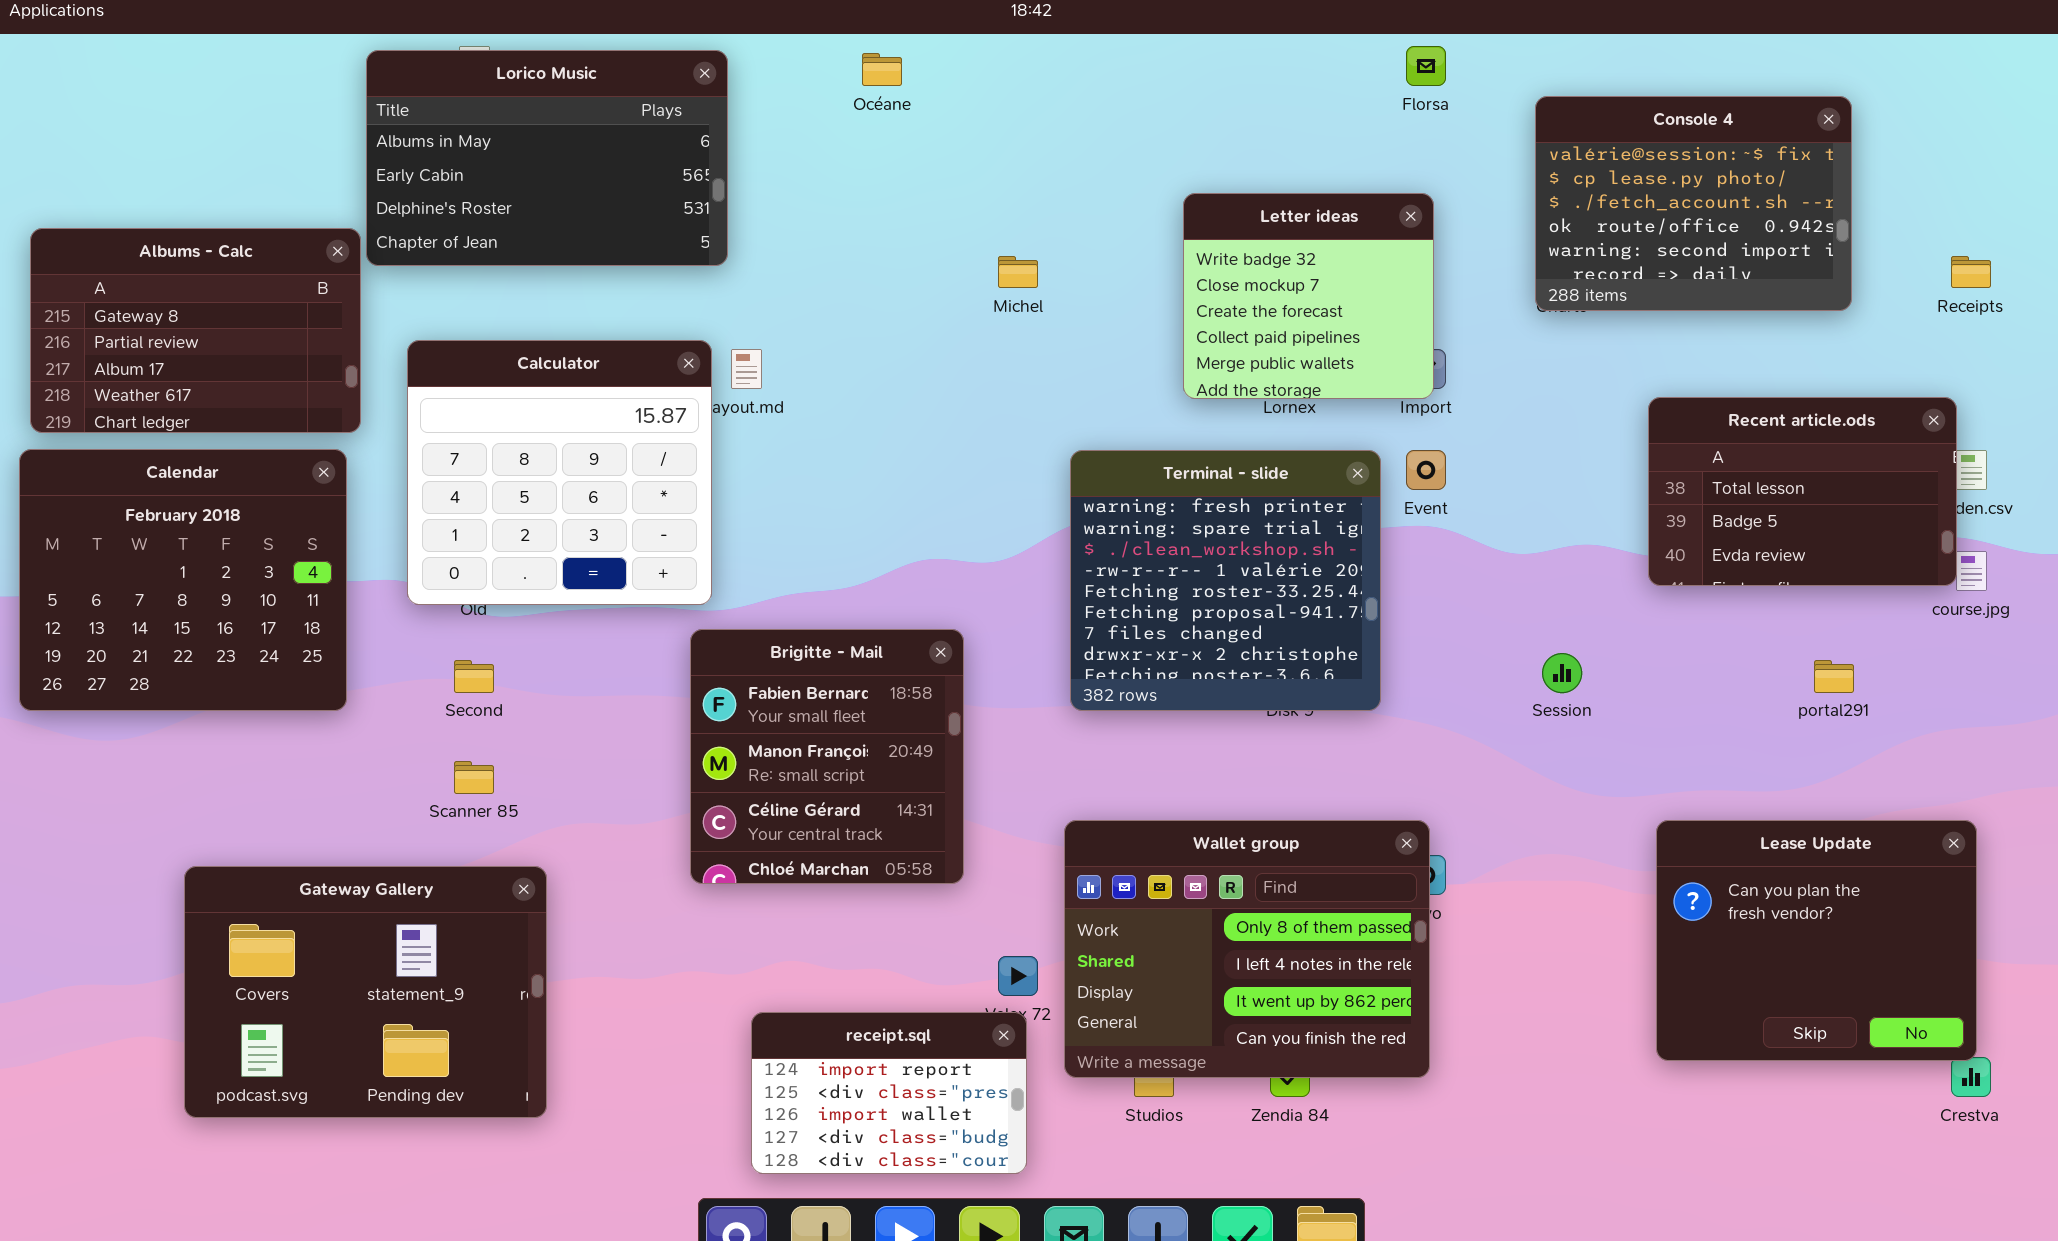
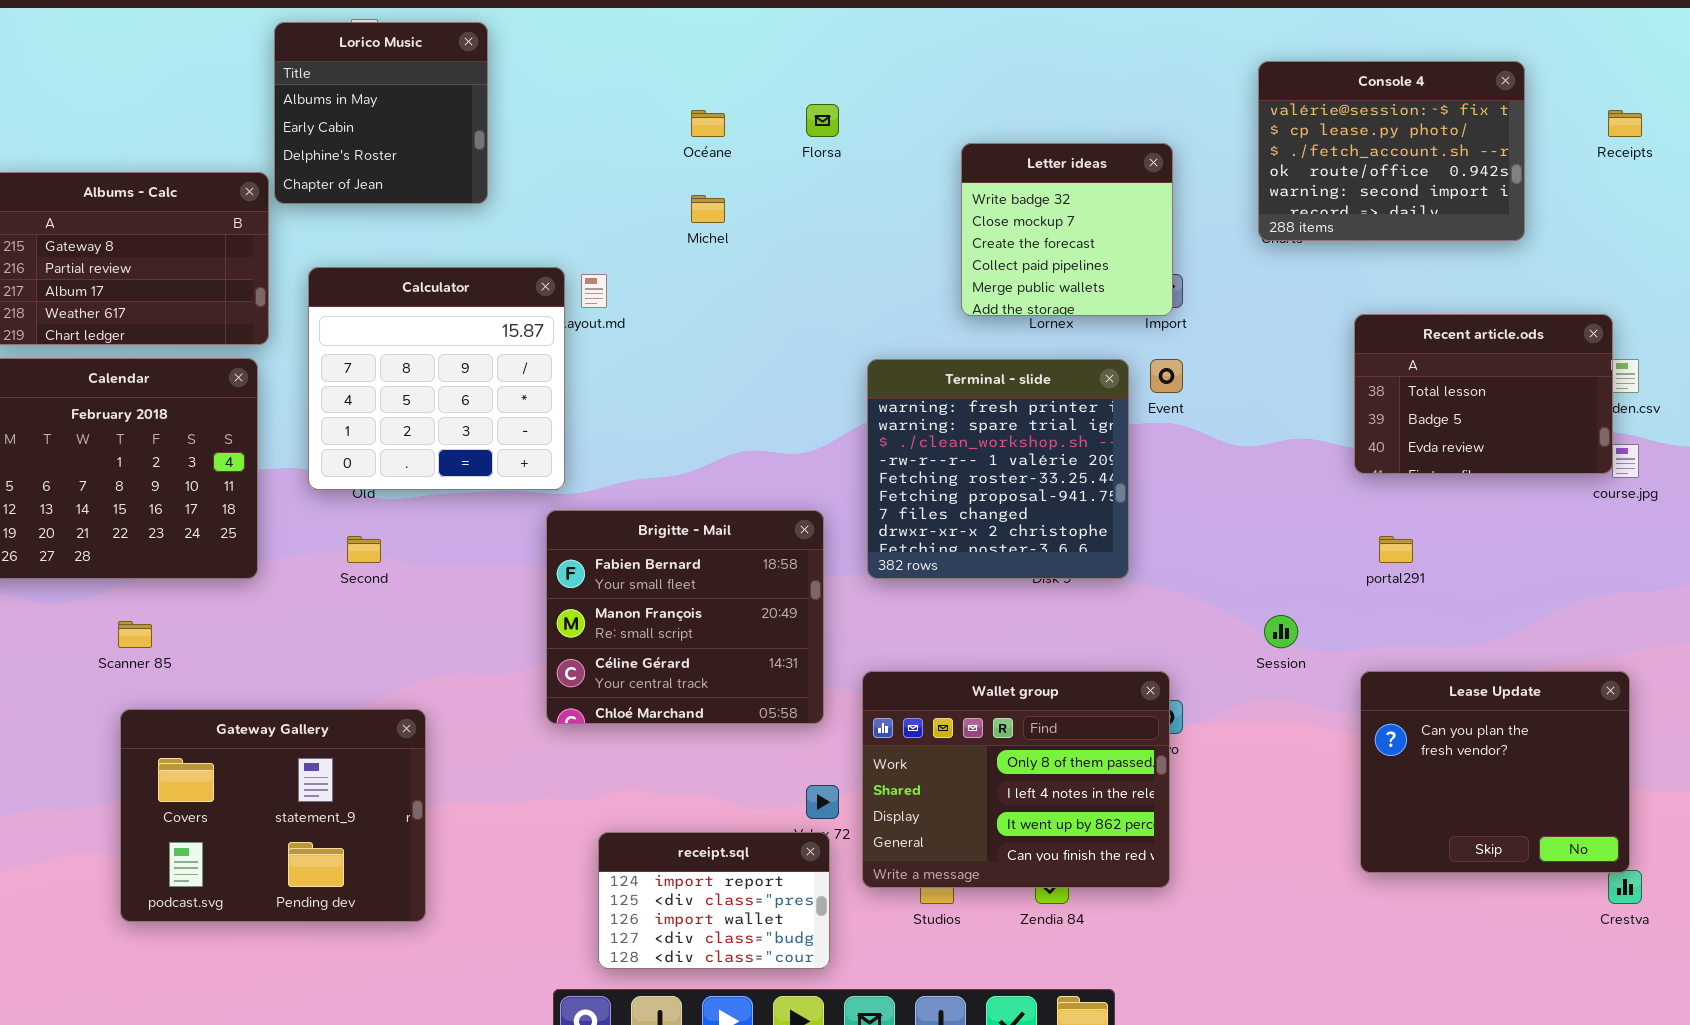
Florsa: [1406,46,1446,86] -> [806,104,839,137], moved
Lorico Music: [366,50,728,266] -> [274,22,488,204], resized
Océane: [862,53,902,86] -> [691,110,725,137], moved
Michel: [998,256,1038,288] -> [691,195,725,223], moved
Receipts: [1951,256,1991,288] -> [1608,110,1642,137], moved
Brigitte - Mail: [690,629,964,884] -> [546,510,824,724], resized
Session: [1542,653,1582,693] -> [1264,615,1298,648], moved
portal291: [1814,660,1854,693] -> [1379,536,1413,563], moved
Scanner 85: [454,761,494,794] -> [118,621,152,648], moved

